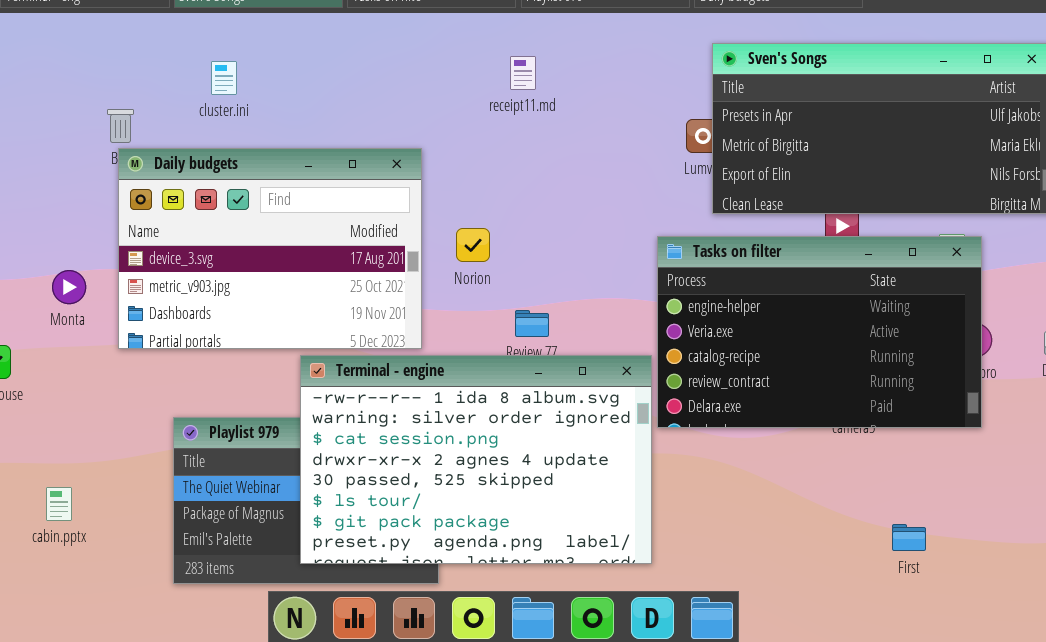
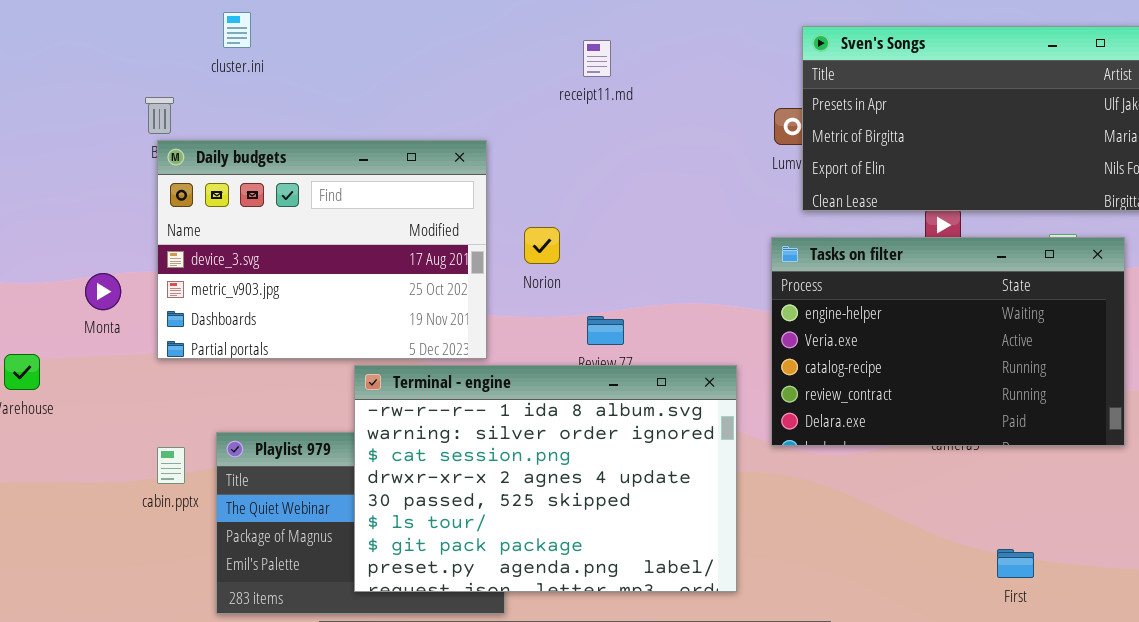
cluster.ini: [211,61,237,95] -> [223,12,251,48], moved
Tasks on filter: [657,236,982,428] -> [771,237,1125,446], moved
cabin.pptx: [46,487,72,521] -> [157,447,185,484], moved

